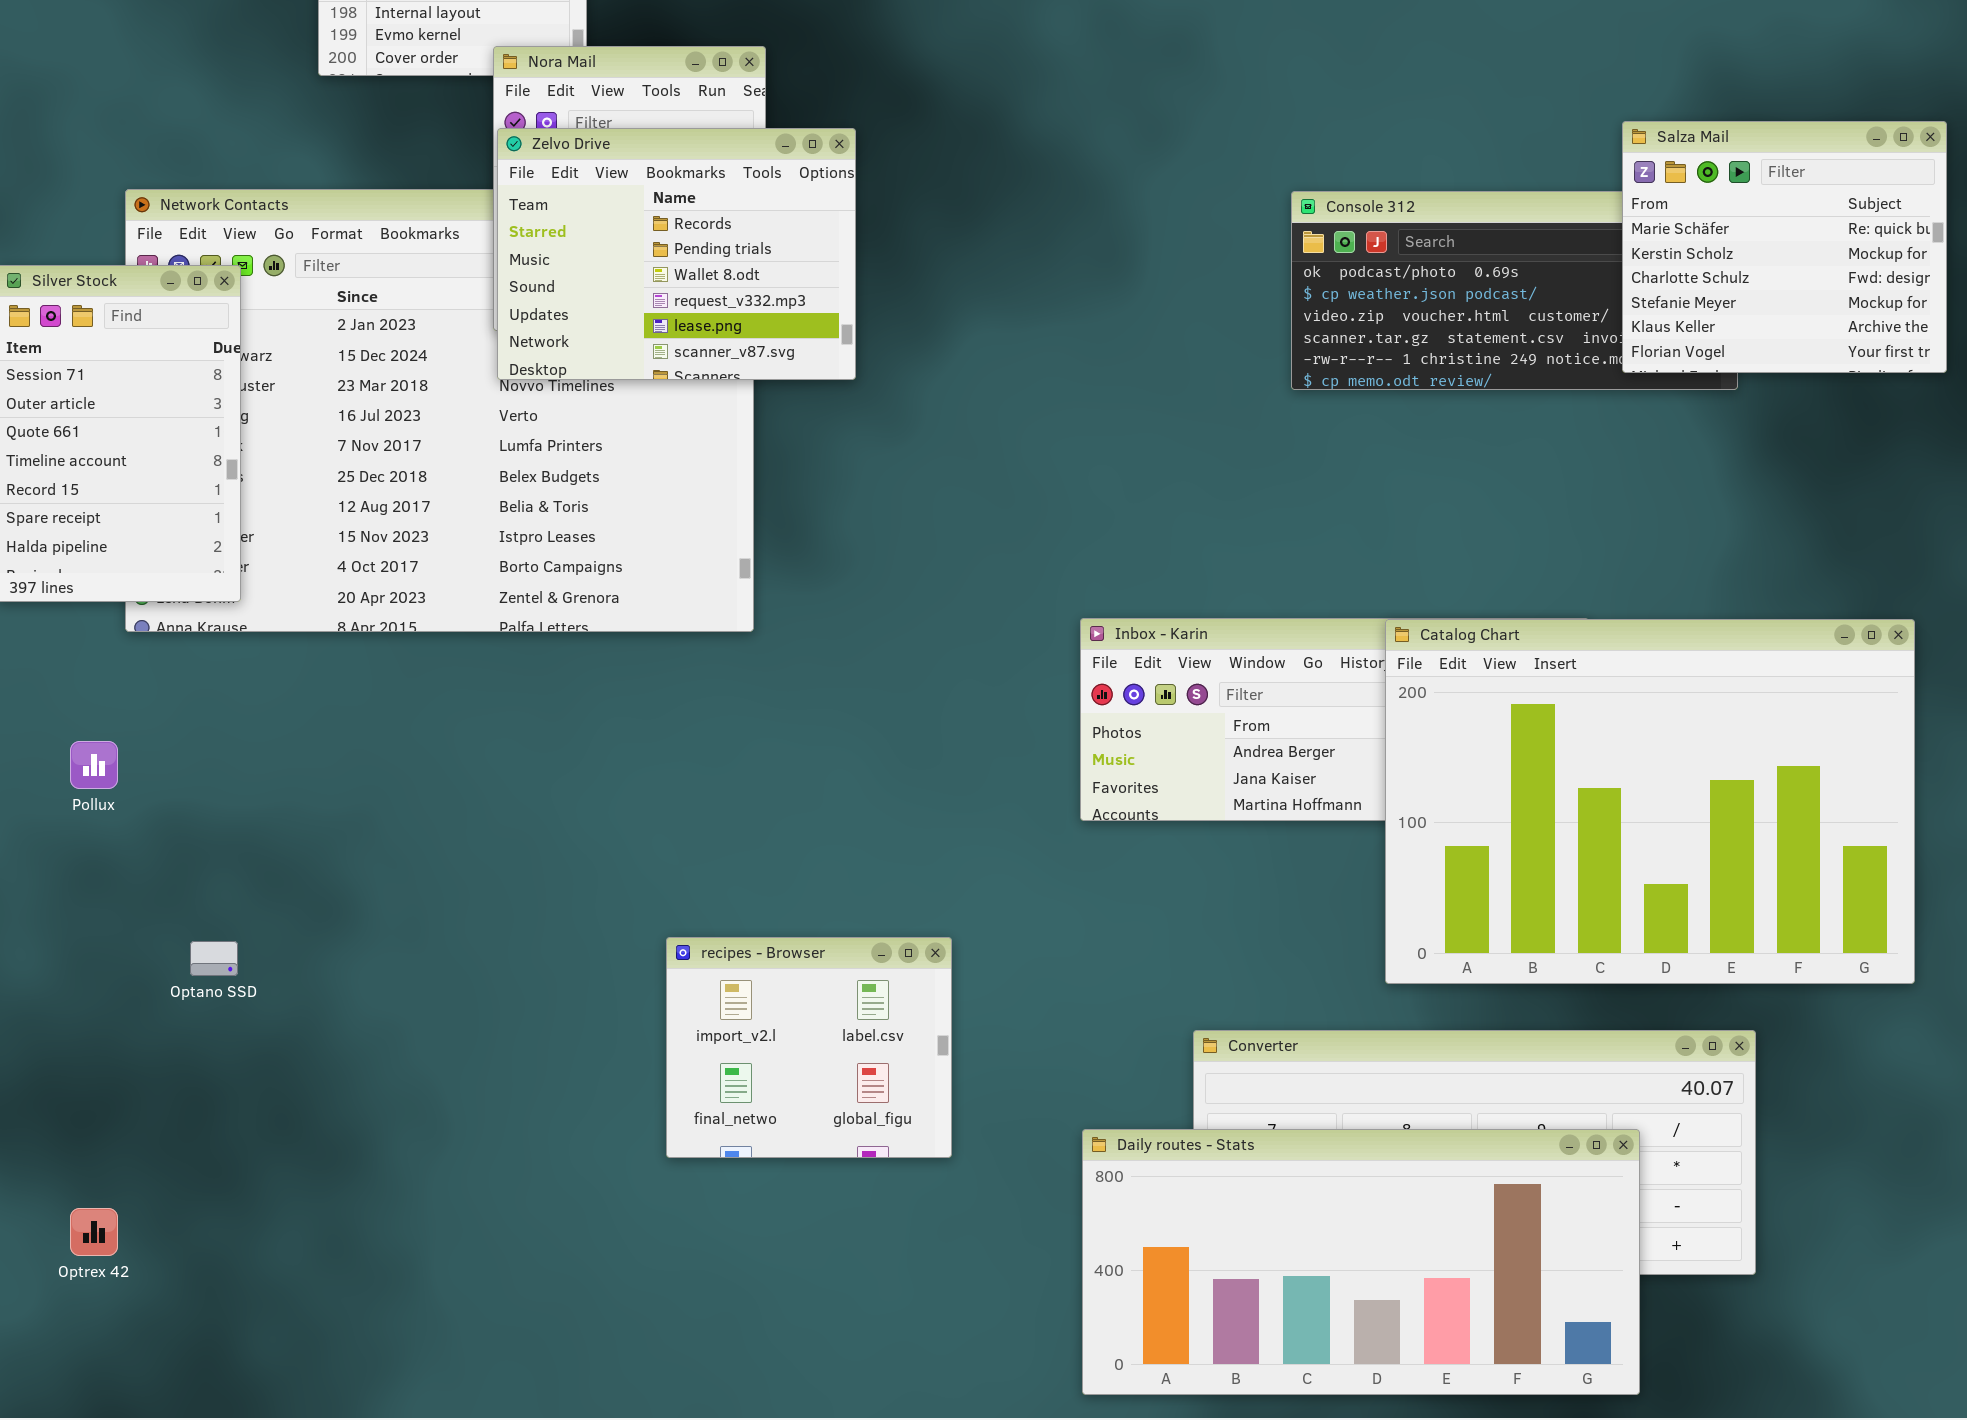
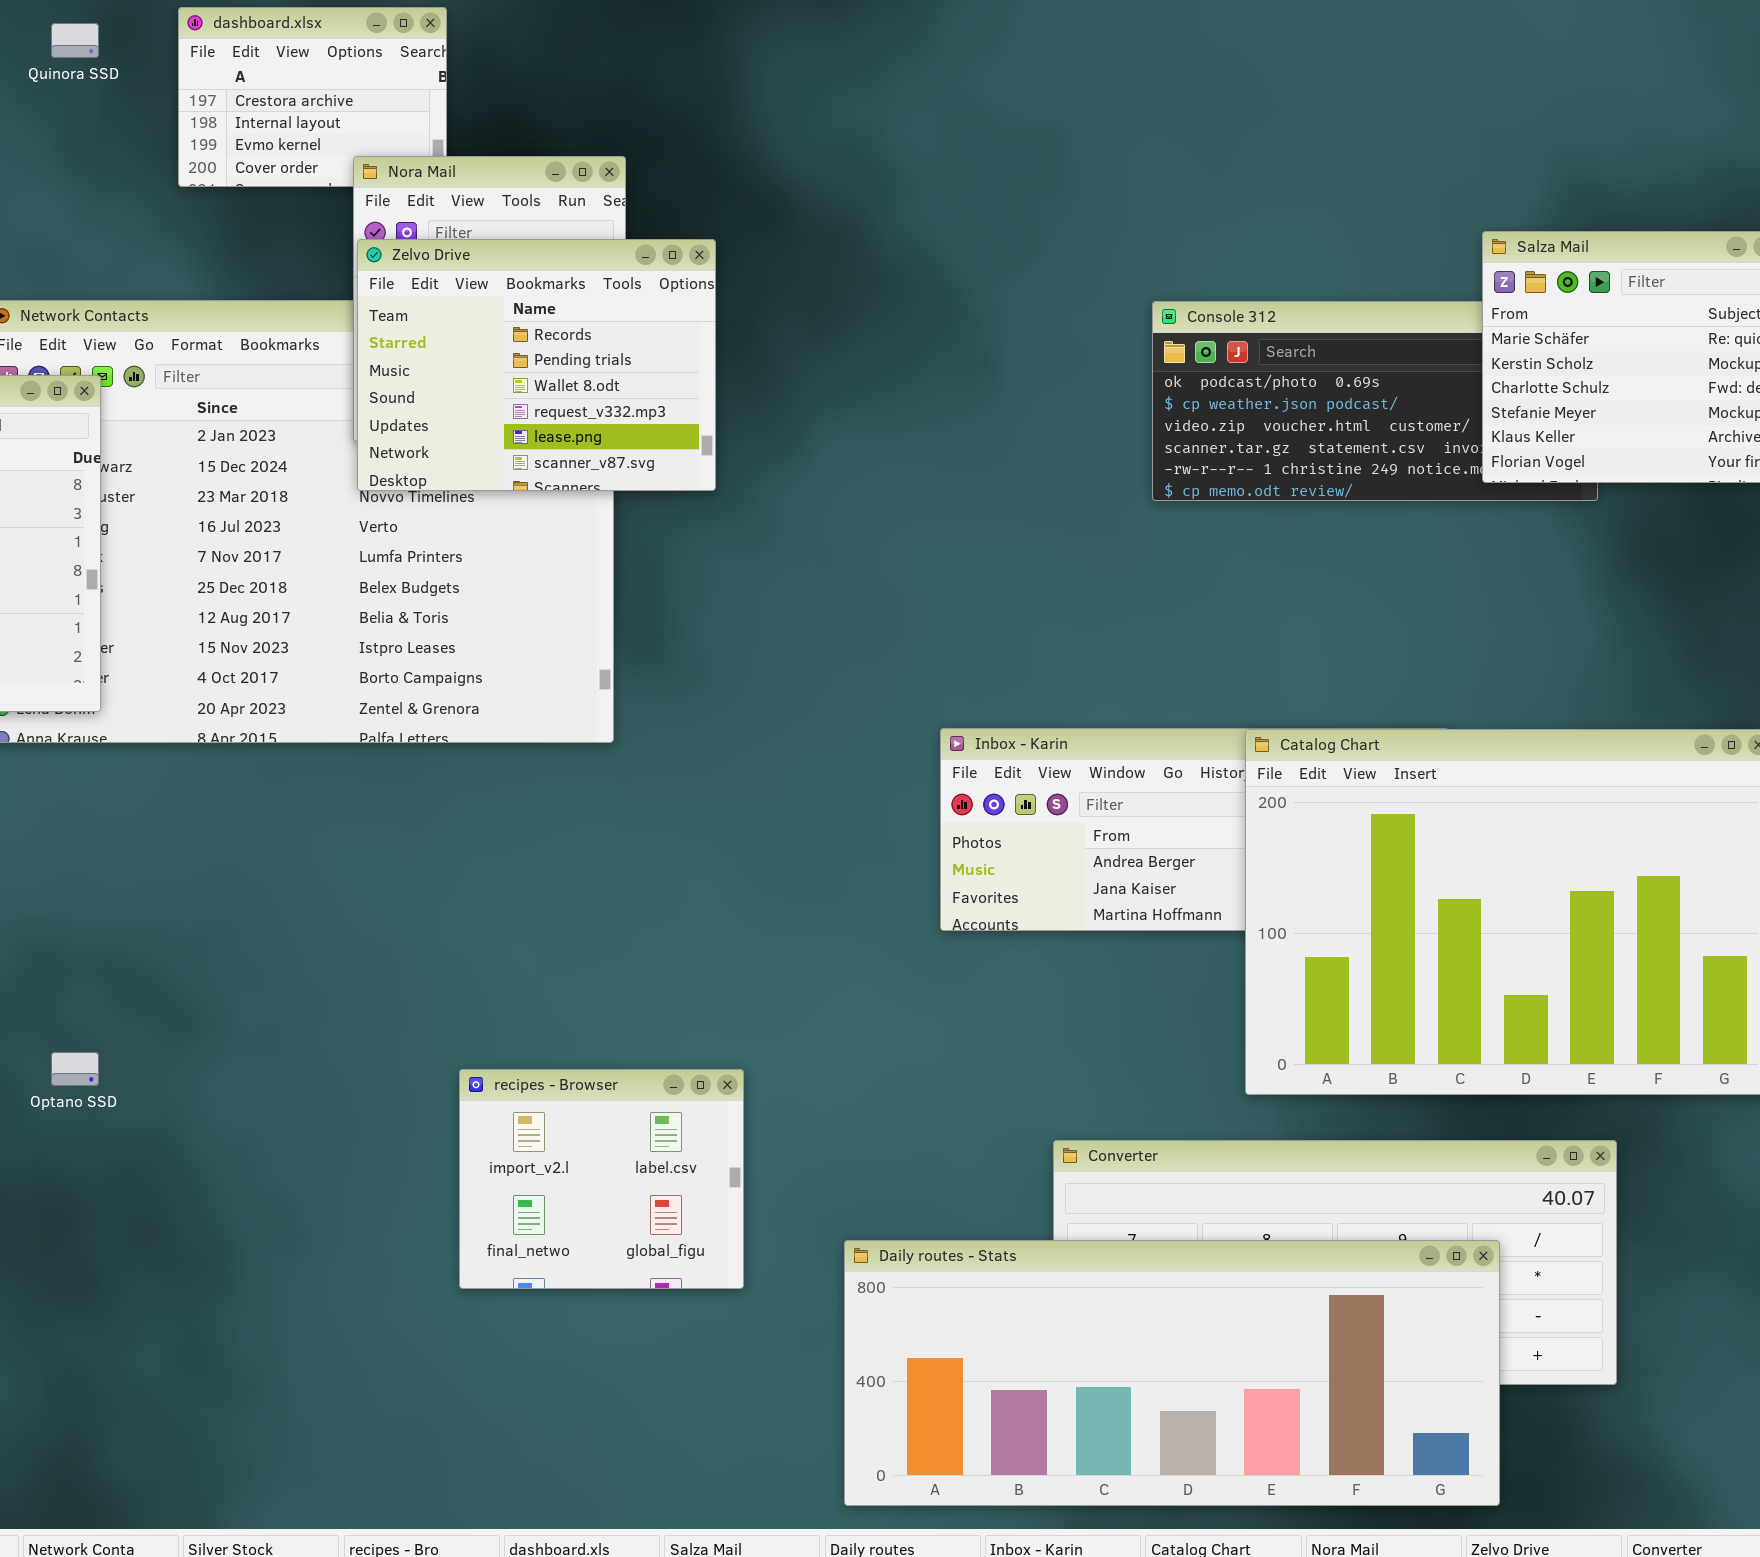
recipes - Browser: [666,937,952,1158] -> [459,1069,744,1289], moved
Daily routes - Stats: [1082,1129,1640,1395] -> [844,1240,1500,1506], resized

